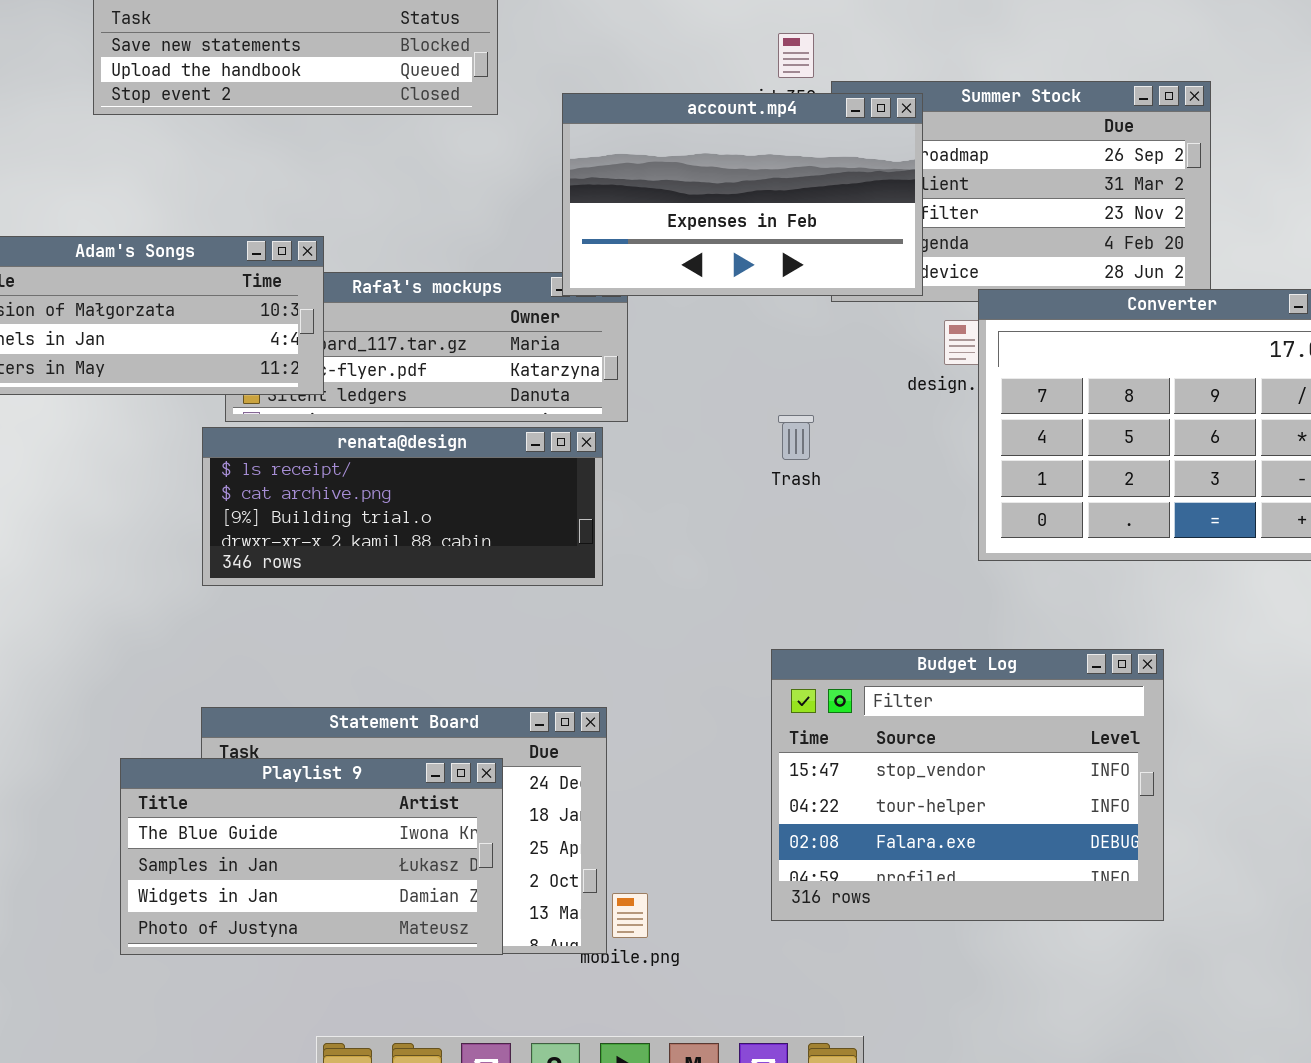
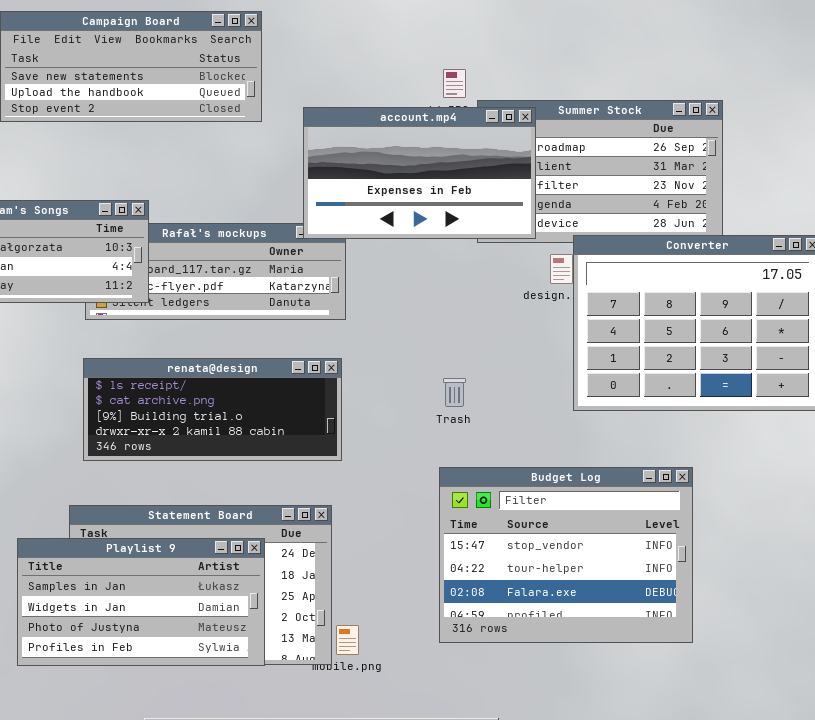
Trash: [778,415,814,460] -> [443,378,466,407], moved
renata@design: [202,427,603,586] -> [83,358,342,461], moved
Playlist 9: [120,758,503,955] -> [17,538,265,666], scrolled down 1 row

